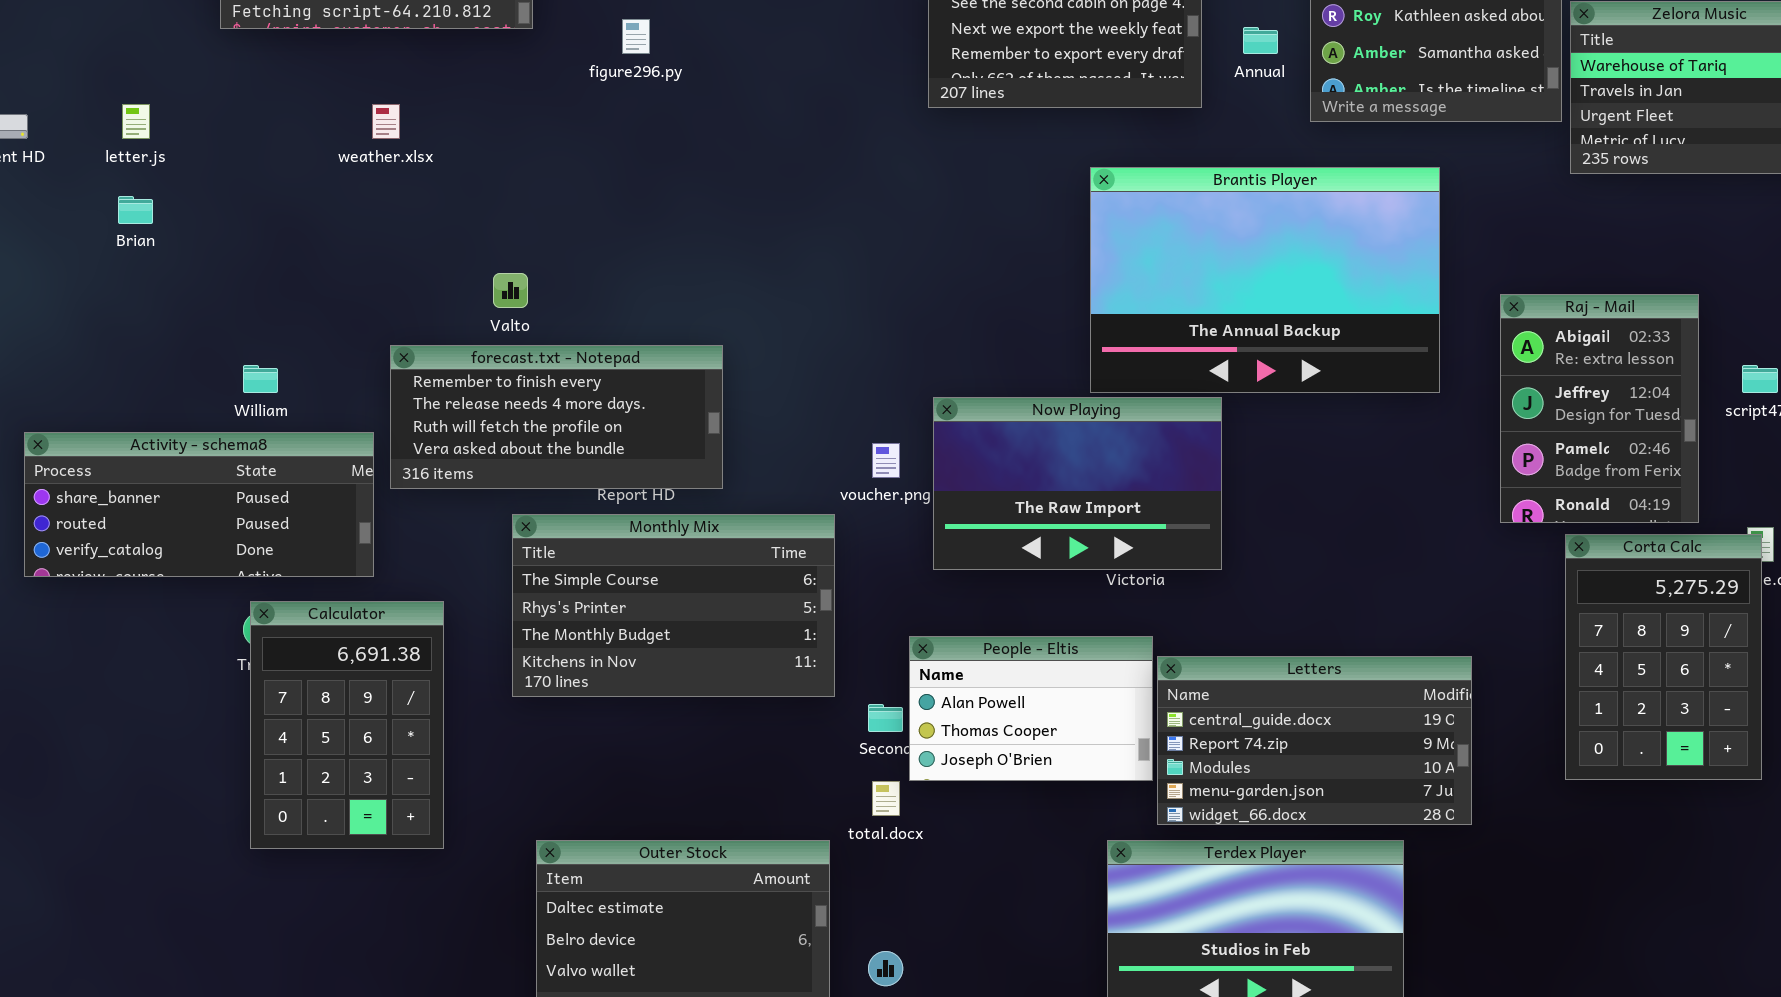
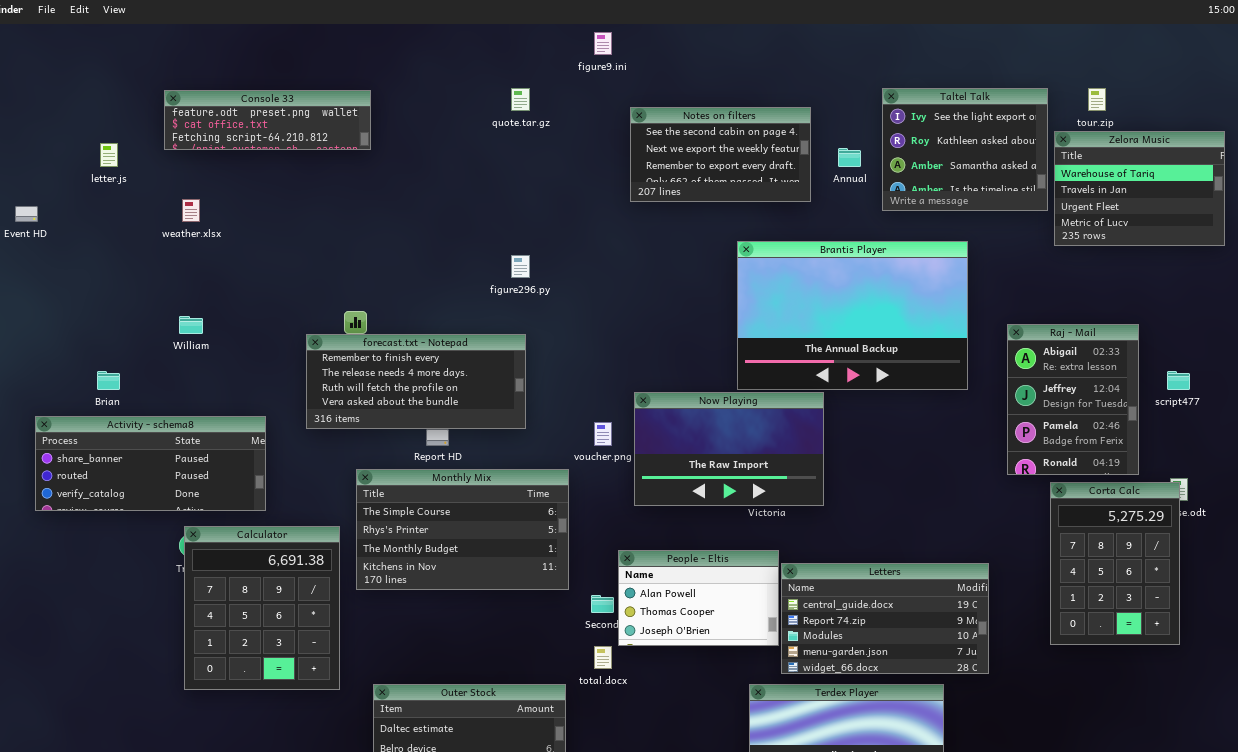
figure296.py: [622,19,650,54] -> [511,255,530,278], moved
letter.js: [122,104,150,139] -> [100,143,118,167], moved
weather.xlsx: [372,104,400,139] -> [182,199,200,222], moved
Brian: [118,196,153,224] -> [97,371,120,390], moved
forecast.txt - Notepad: [390,345,723,489] -> [306,334,526,429], moved
William: [243,365,278,393] -> [179,316,203,334], moved
Calculator: [250,601,444,849] -> [184,526,340,690], resized

